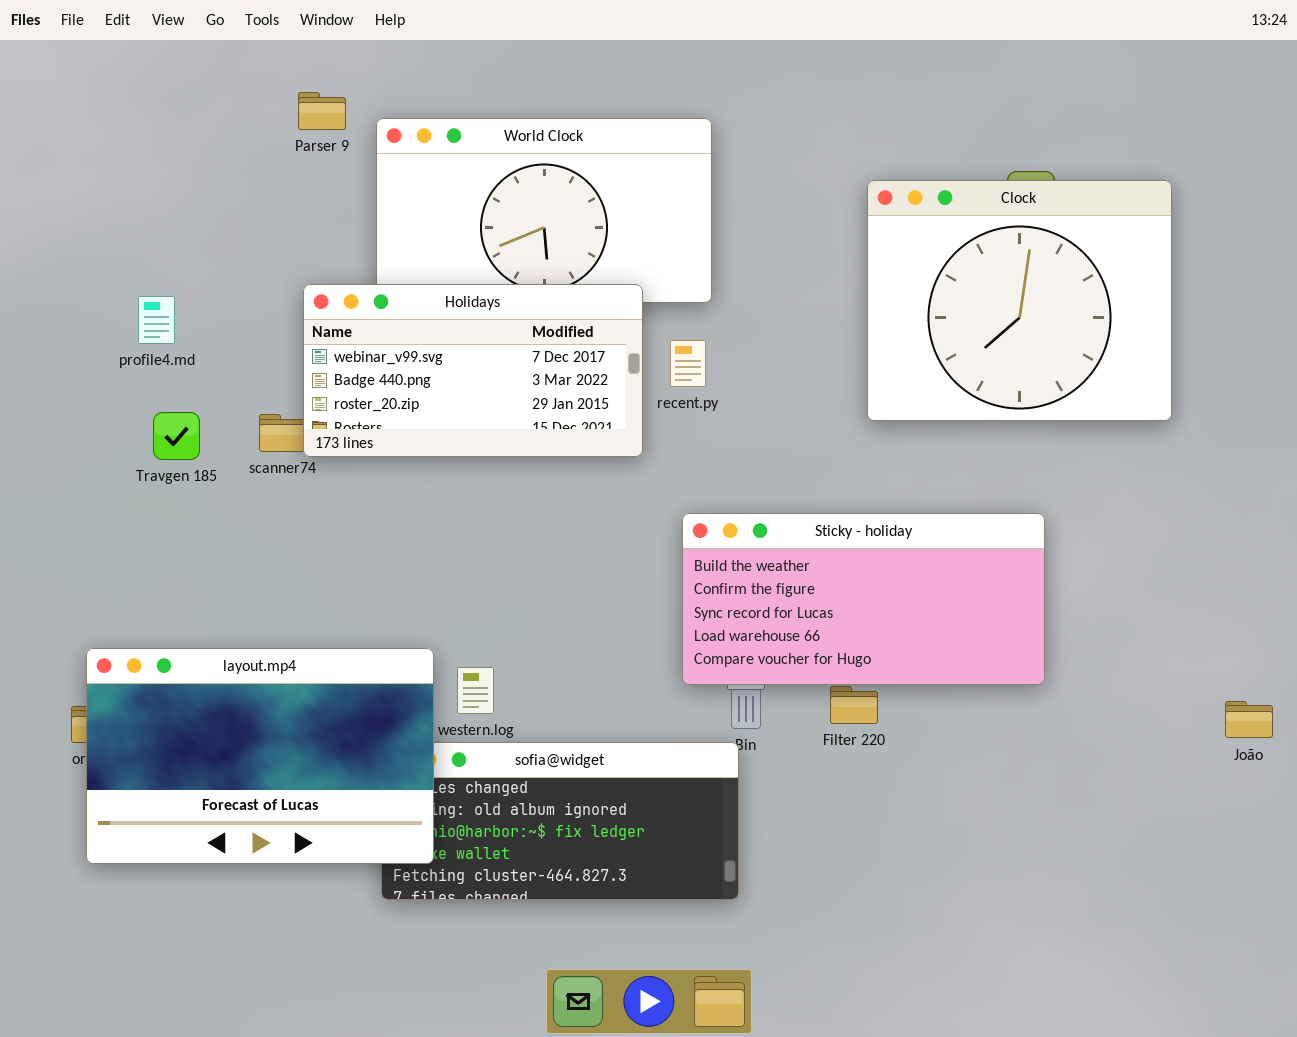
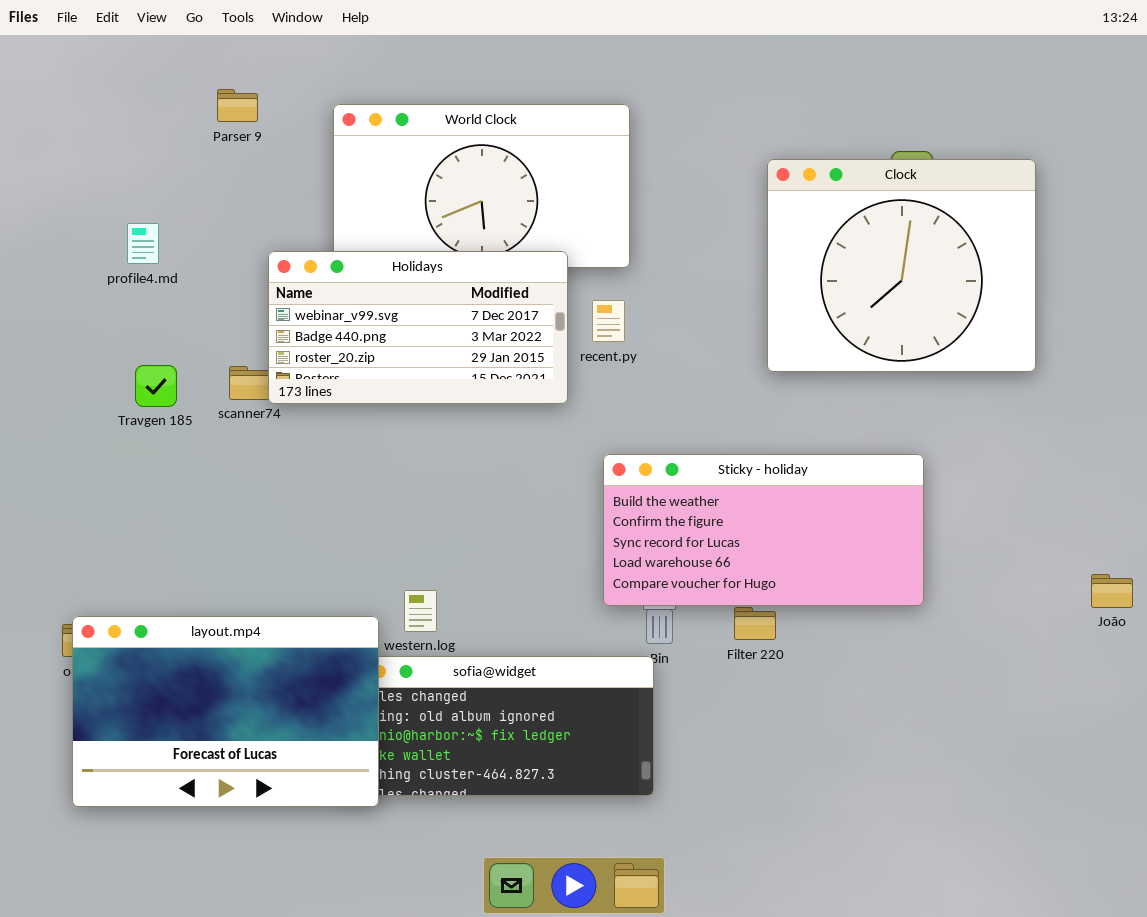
Parser 9: [298,92,346,130] -> [217,89,258,122], moved
profile4.md: [138,296,175,344] -> [127,223,159,264], moved
layout.mp4: [86,648,434,864] -> [72,616,379,807], moved
João: [1225,701,1273,738] -> [1091,574,1133,608], moved

